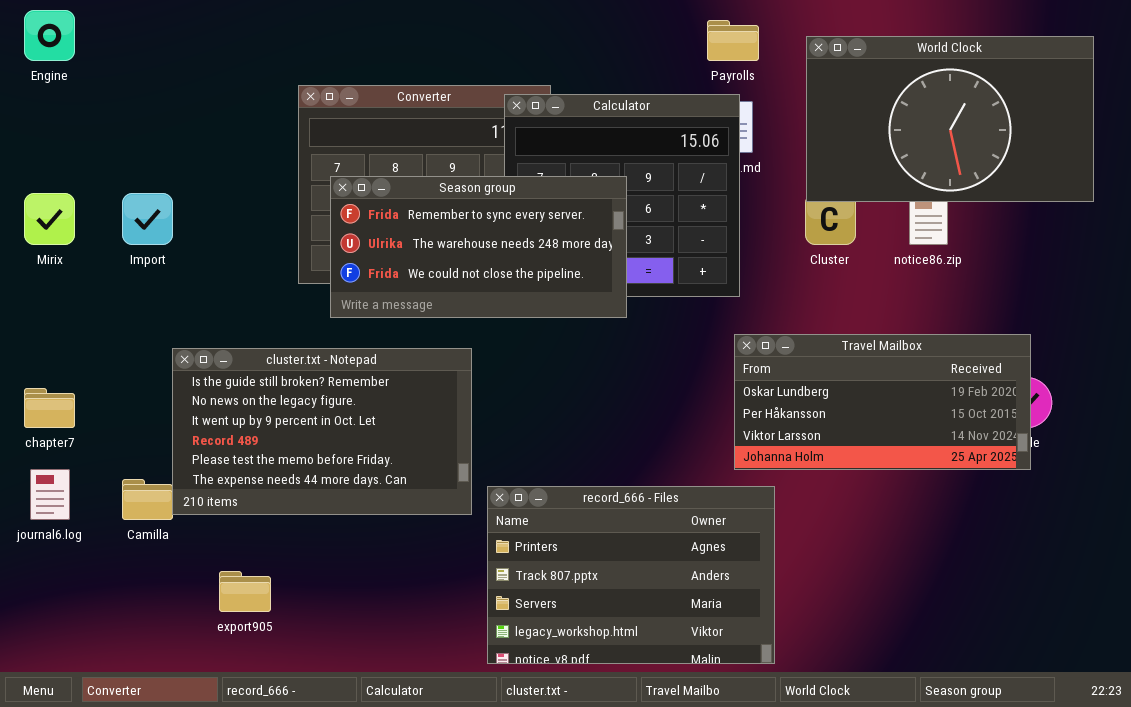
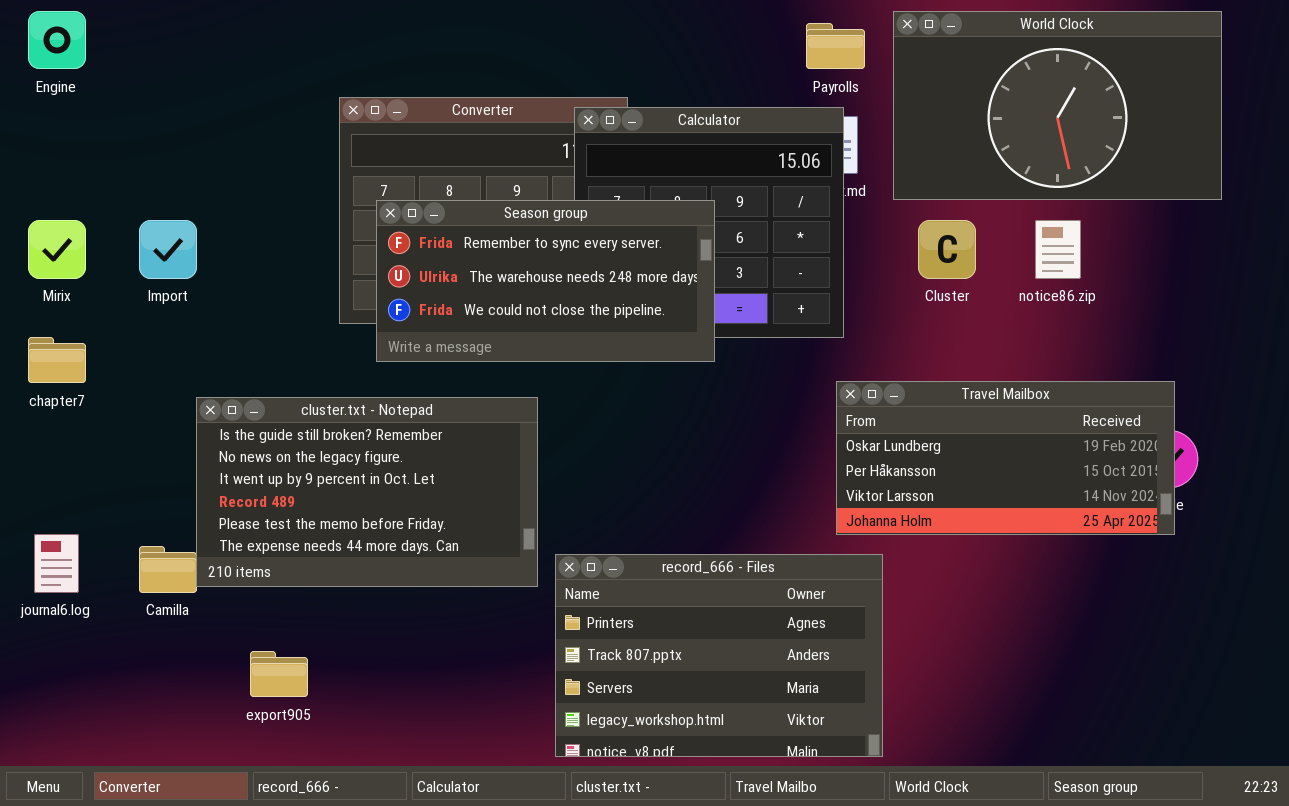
World Clock: [806,36,1094,202] -> [893,11,1222,200], moved
chapter7: [24,388,75,428] -> [28,337,86,383], moved

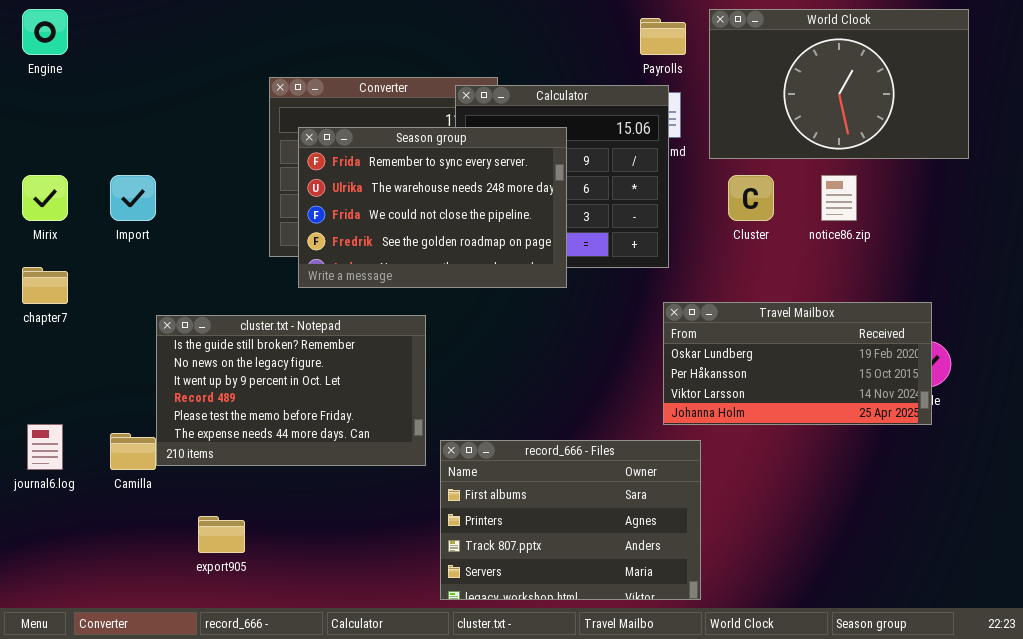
Season group: [376,200,715,362] -> [298,127,567,288], resized
record_666 - Files: [555,554,883,757] -> [440,440,701,600], scrolled up 1 row

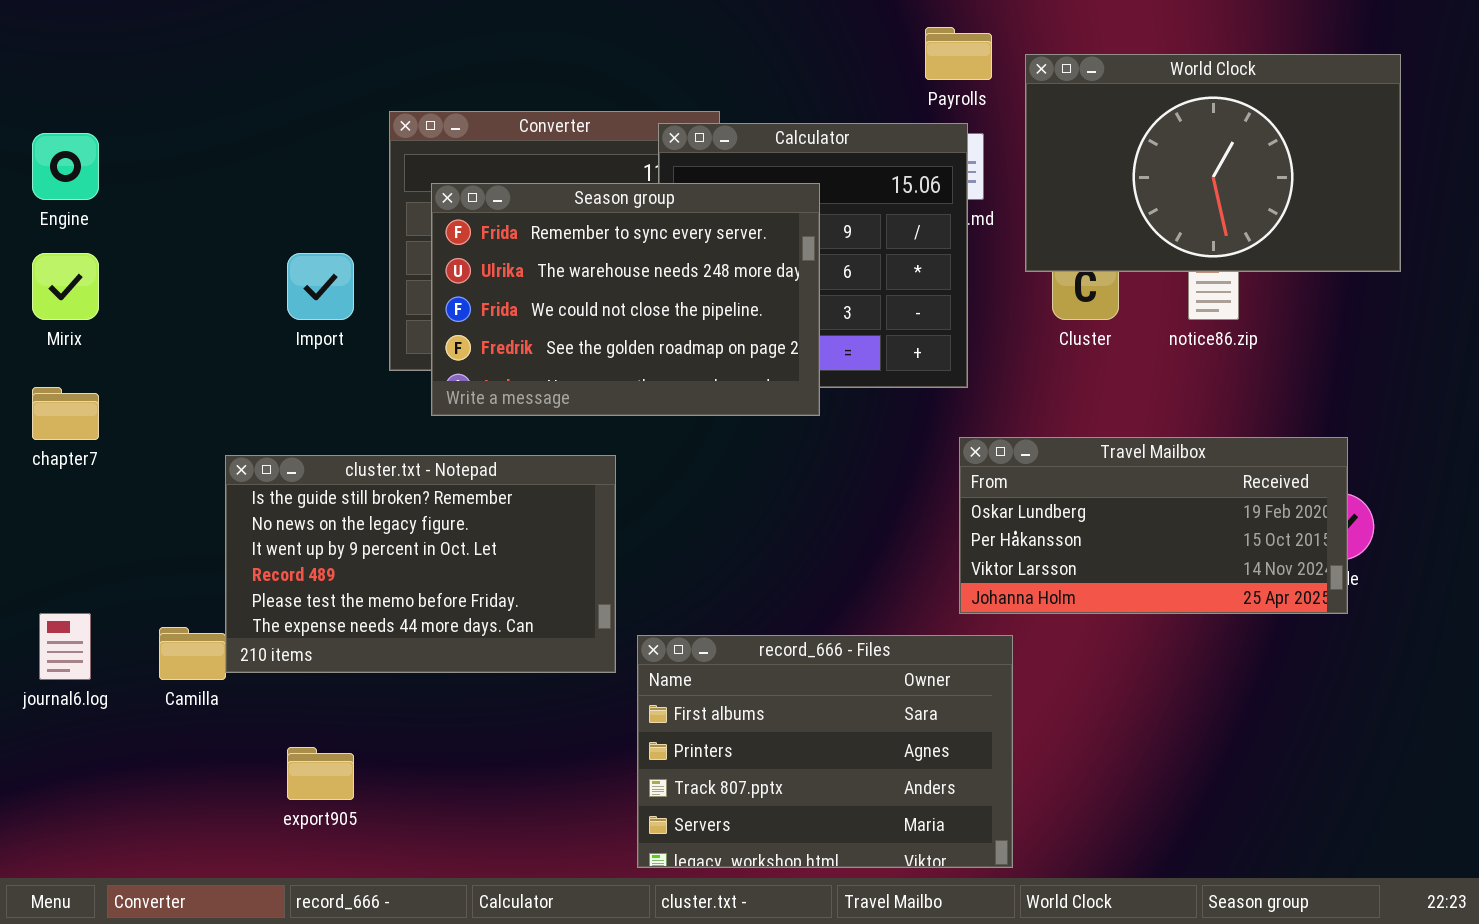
Engine: [22,9,68,55] -> [32,133,99,200], moved
World Clock: [709,9,969,159] -> [1025,54,1401,272], moved
Import: [110,175,156,221] -> [287,253,354,320], moved

